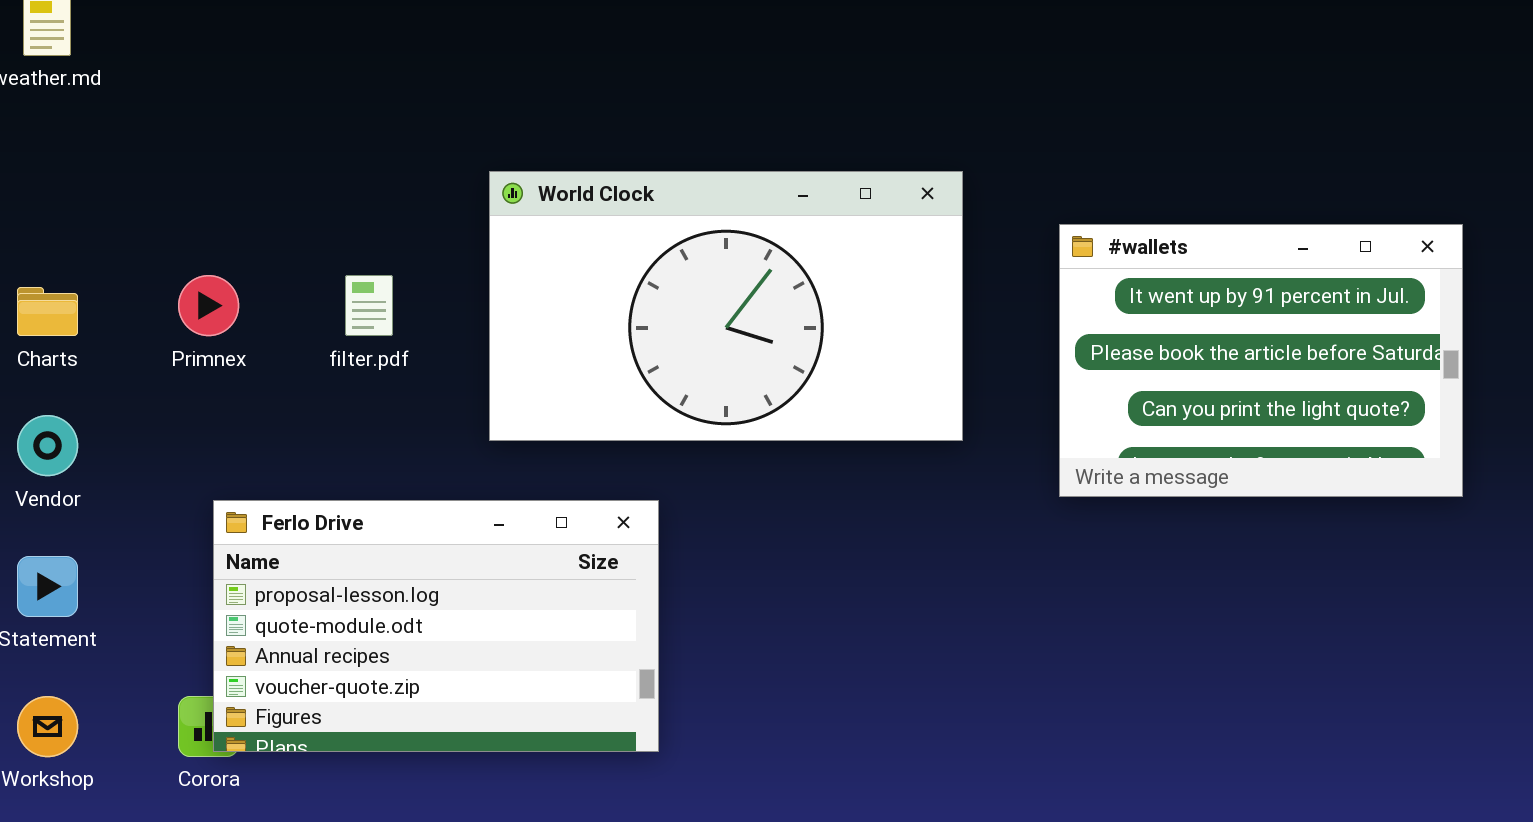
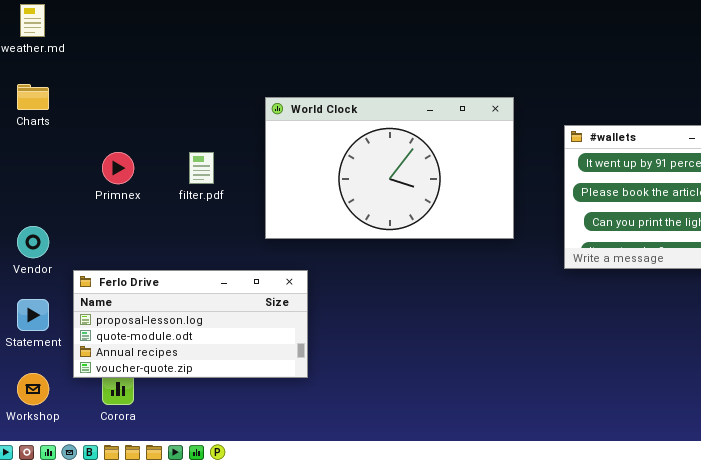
Charts: [17,287,78,336] -> [17,84,49,110], moved
Ferlo Drive: [213,500,659,752] -> [73,270,308,378], moved, resized

